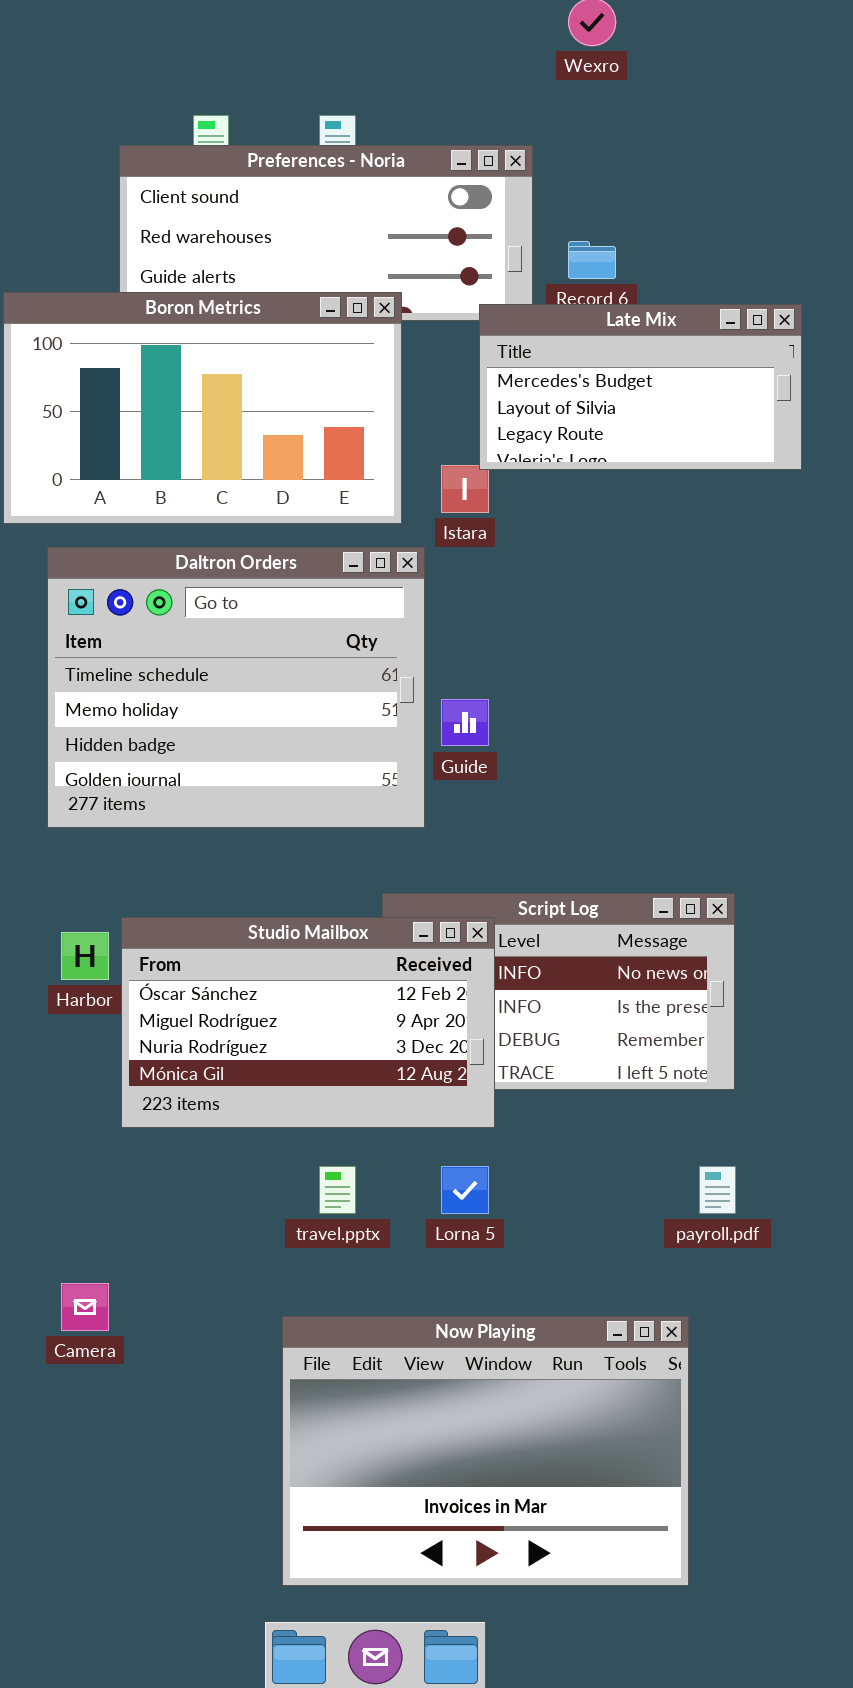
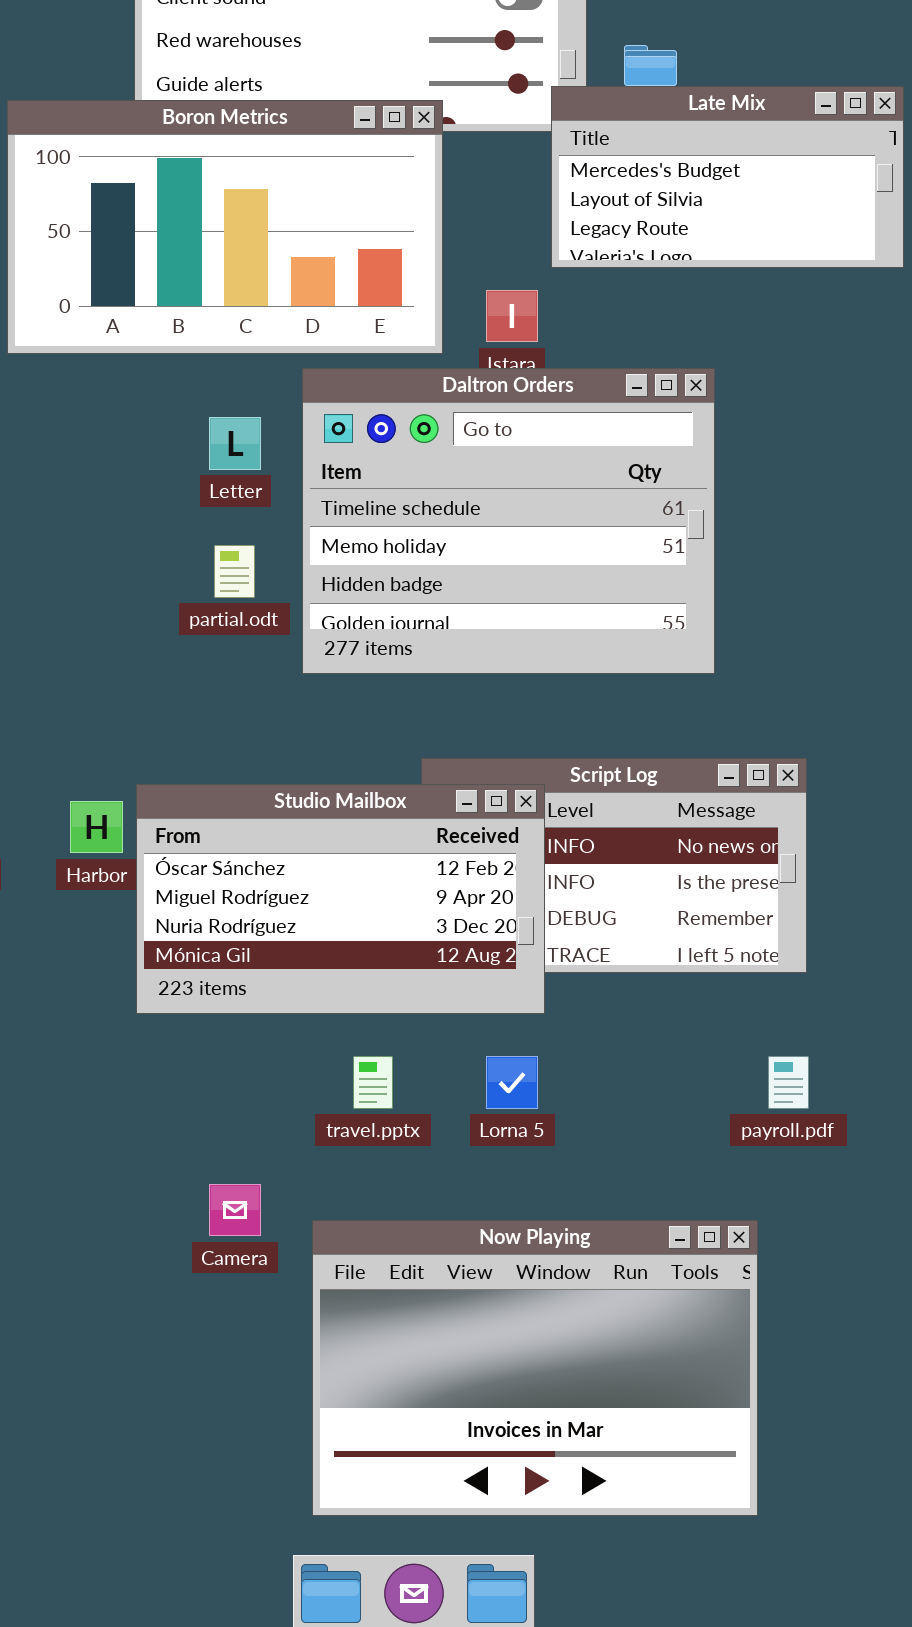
Late Mix: [479,304,802,470] -> [551,86,904,268], moved
Daltron Orders: [47,547,425,828] -> [302,368,715,674], moved
Camera: [61,1283,109,1331] -> [209,1184,261,1236], moved

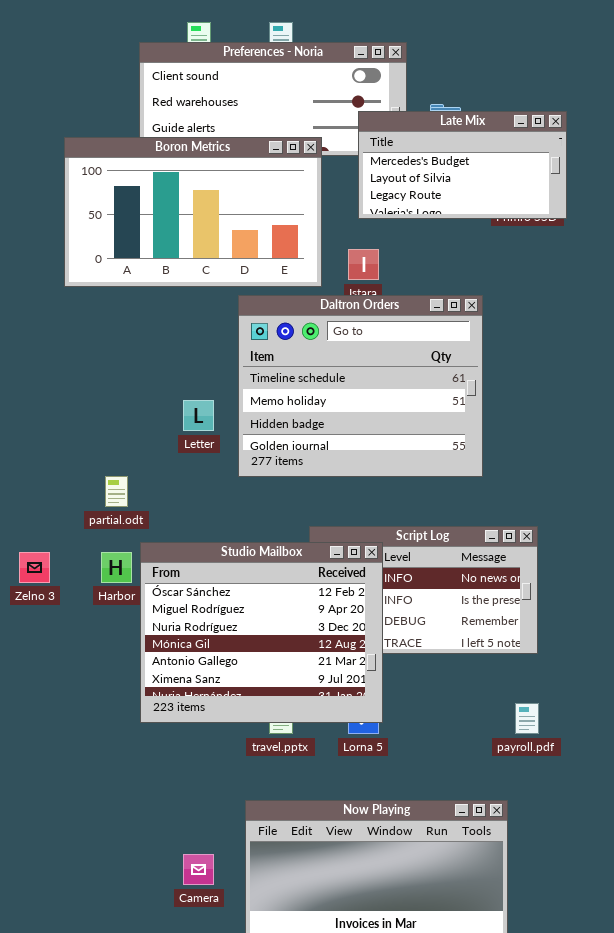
Late Mix: [551,86,904,268] -> [358,111,567,219], moved
Letter: [209,417,261,470] -> [183,400,214,431], moved
partial.odt: [214,545,255,598] -> [105,476,128,507], moved
Studio Mailbox: [136,784,545,1014] -> [140,542,383,723], resized
Camera: [209,1184,261,1236] -> [183,854,214,885], moved

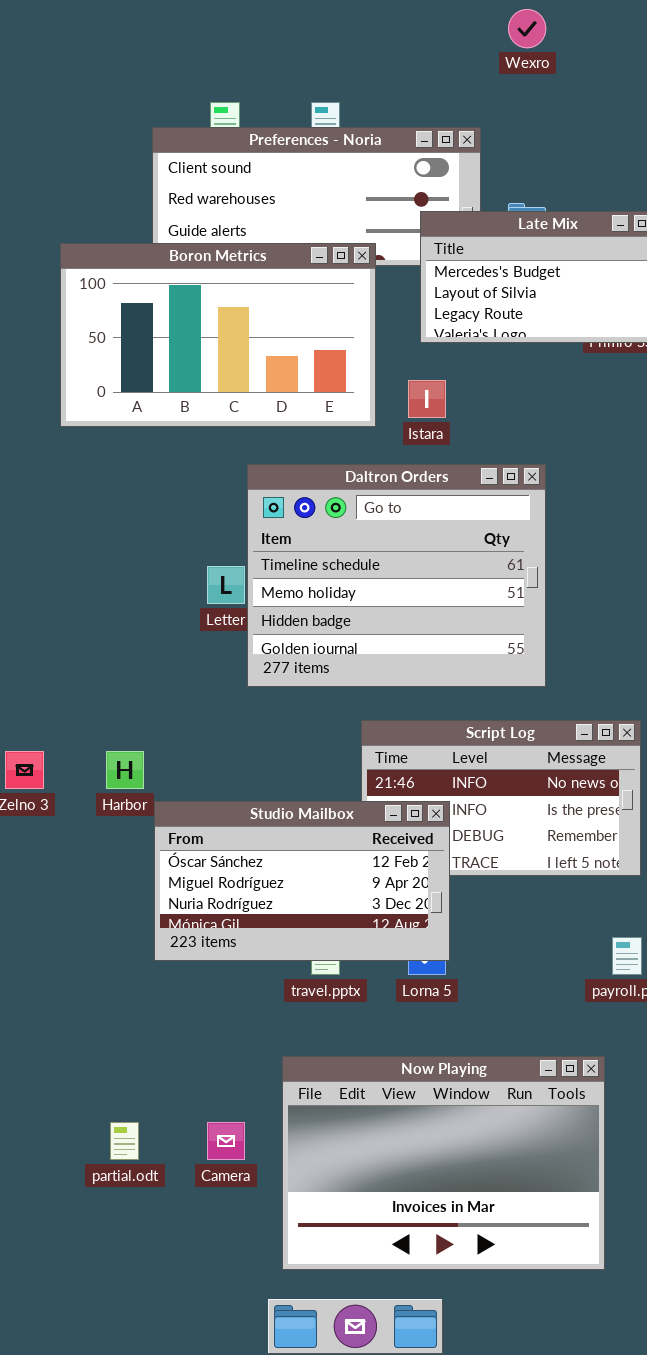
Daltron Orders: [238,295,483,477] -> [247,464,546,687], moved
partial.odt: [105,476,128,507] -> [110,1122,139,1160], moved
Studio Mailbox: [140,542,383,723] -> [154,801,450,961], resized

